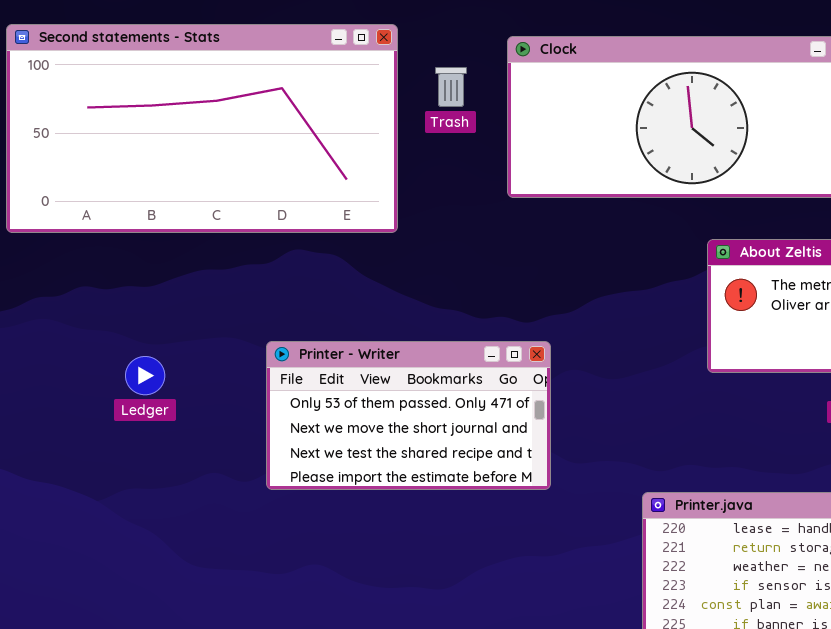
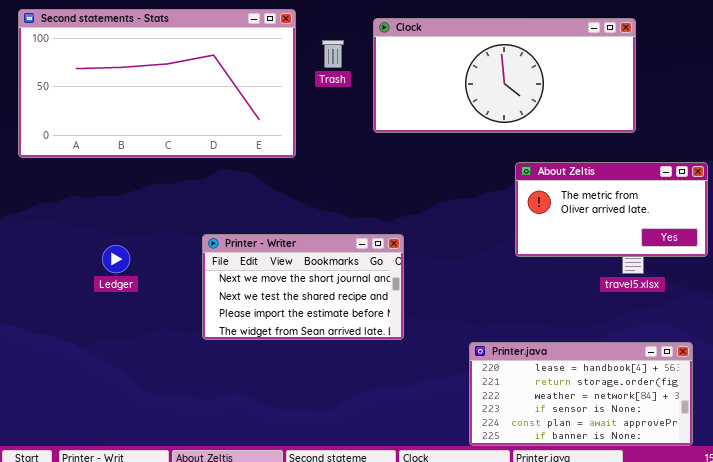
Printer - Writer: [266,341,551,490] -> [202,234,404,340], scrolled down 1 row

